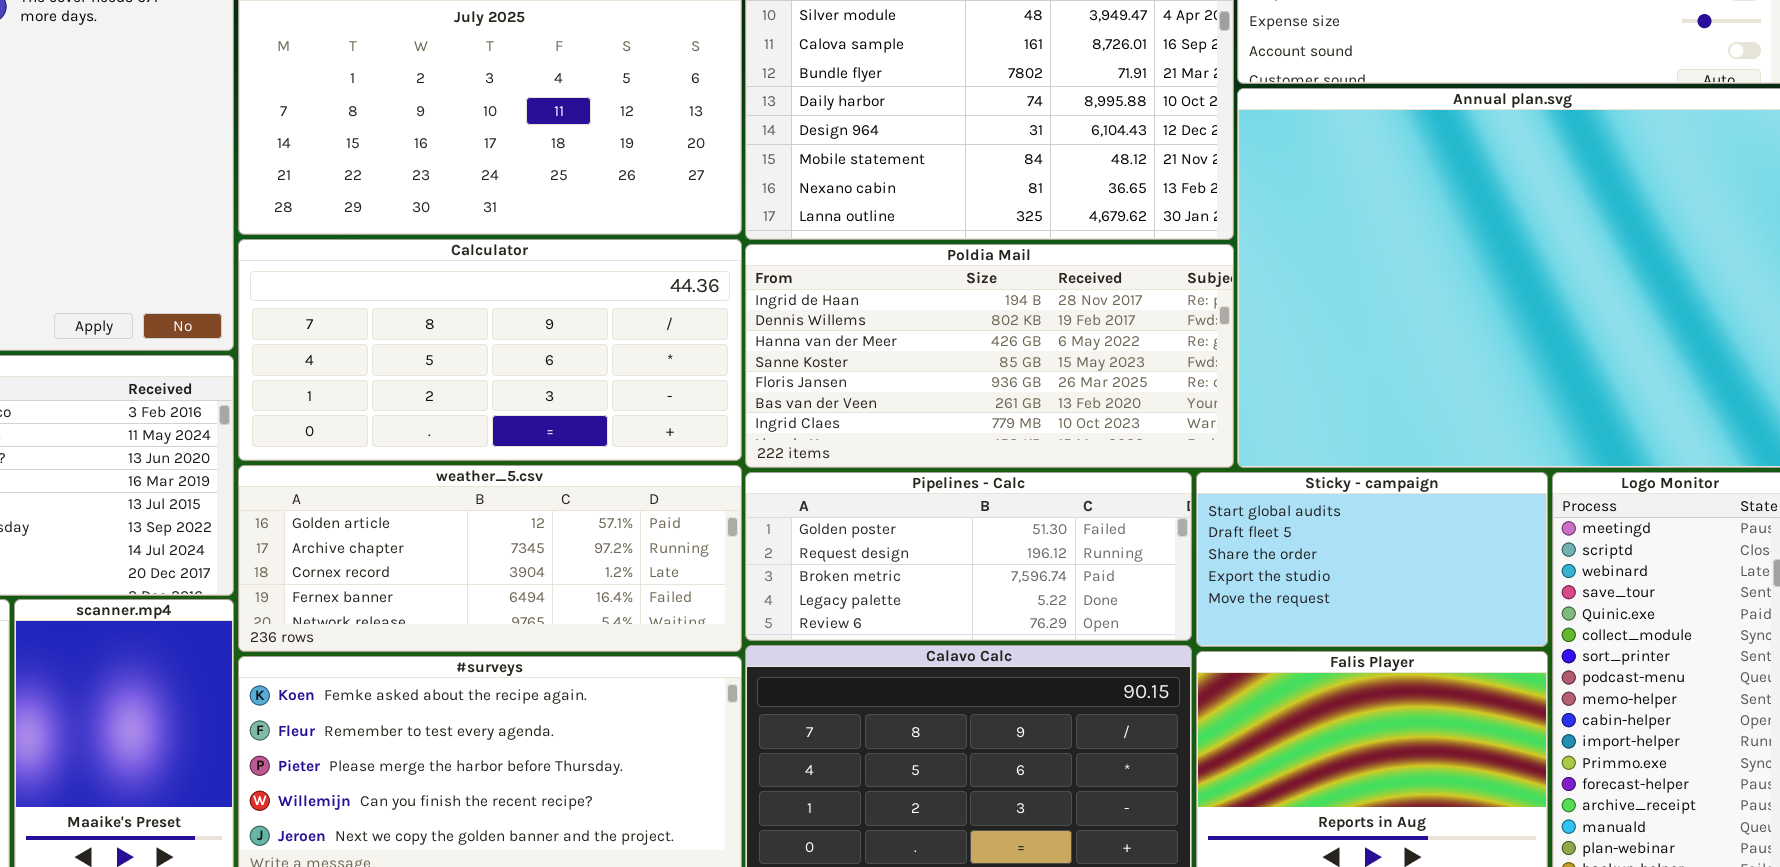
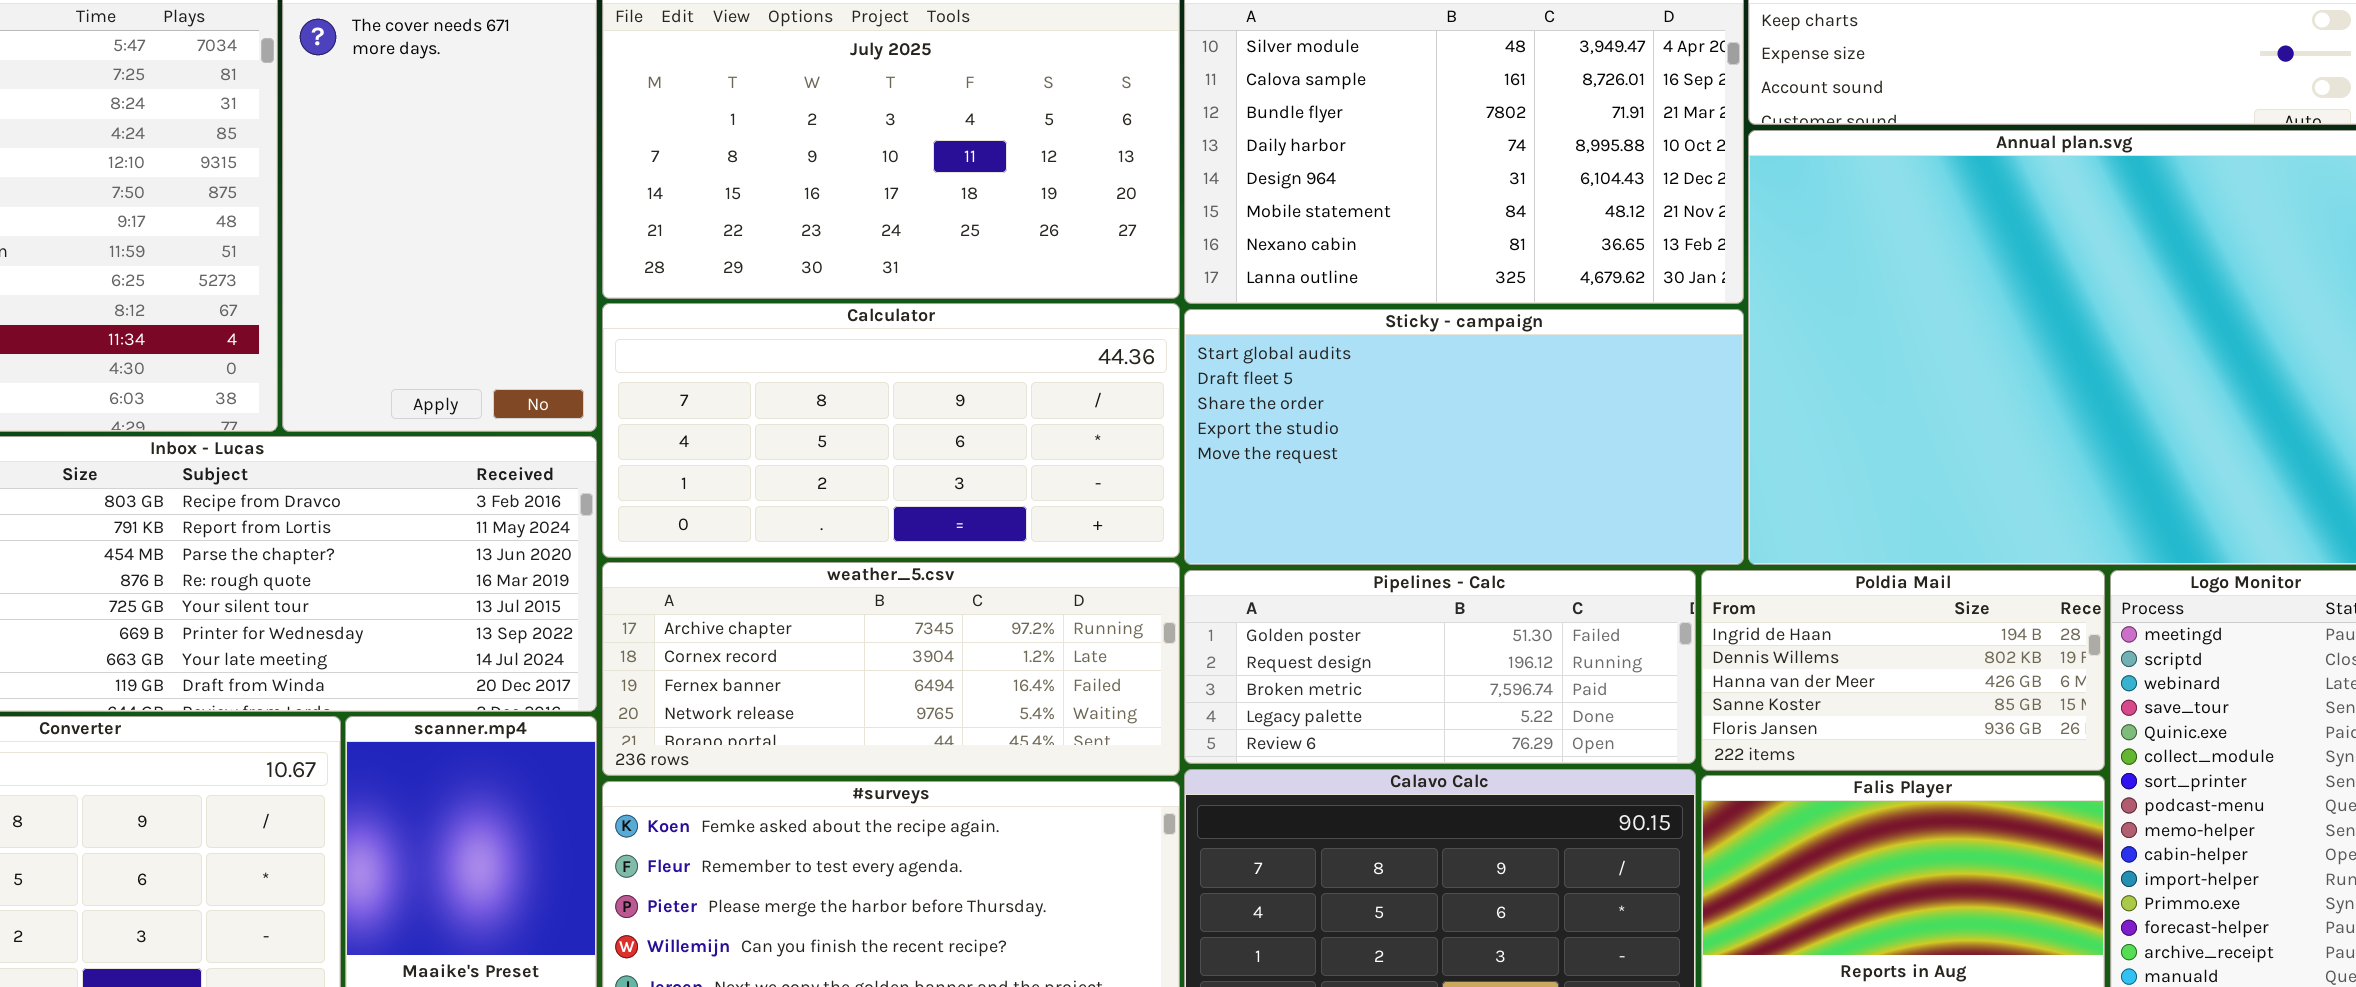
Poldia Mail: [745,244,1234,468] -> [1701,570,2105,771], moved, resized
weather_5.csv: [238,465,742,652] -> [602,562,1180,776], scrolled down 1 row
Sticky - campaign: [1196,472,1548,647] -> [1184,309,1744,565], moved, resized

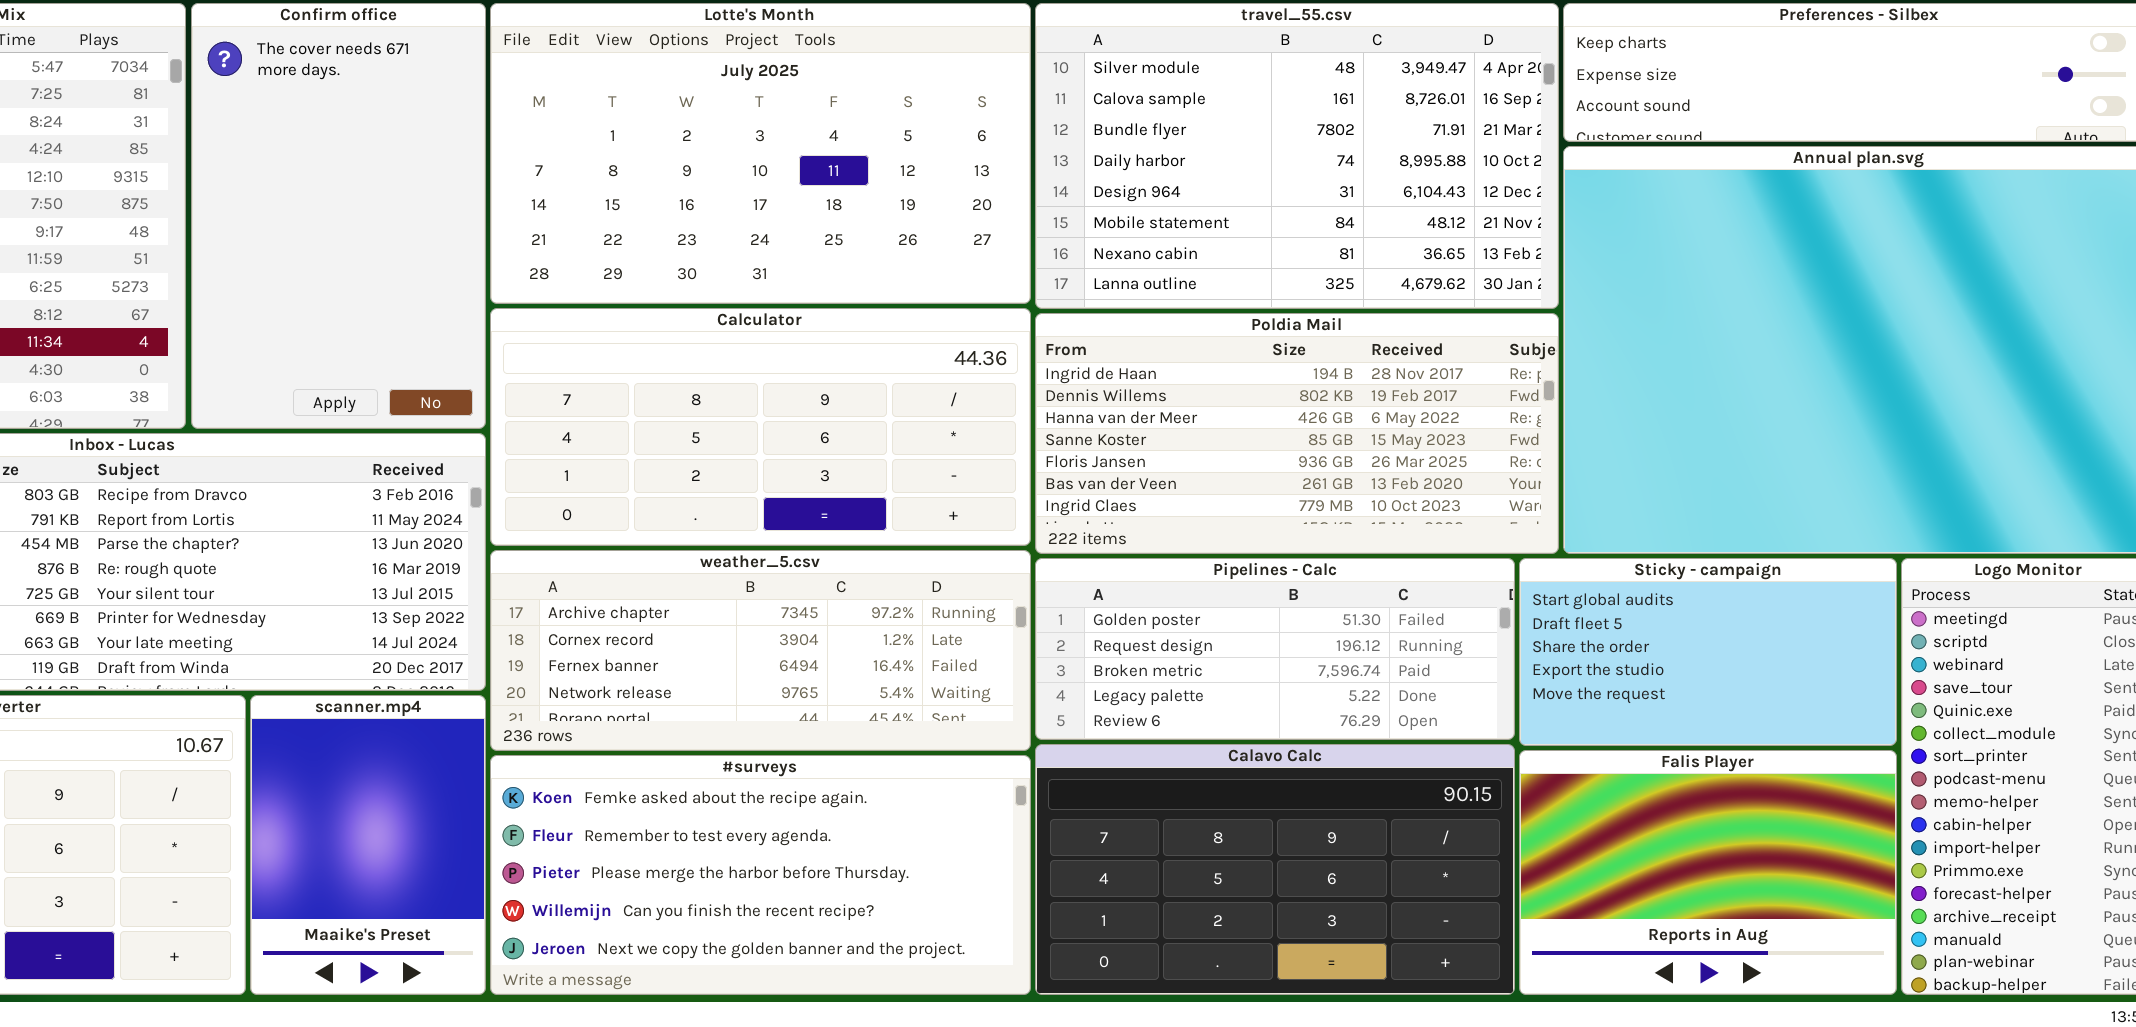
Sticky - campaign: [1184,309,1744,565] -> [1519,558,1897,746], moved, resized
Poldia Mail: [1701,570,2105,771] -> [1035,313,1559,554], moved, resized

